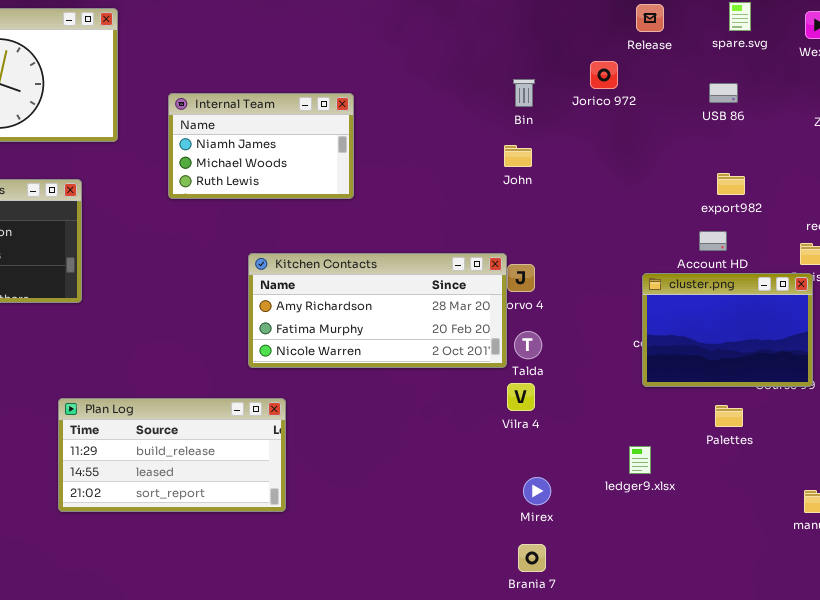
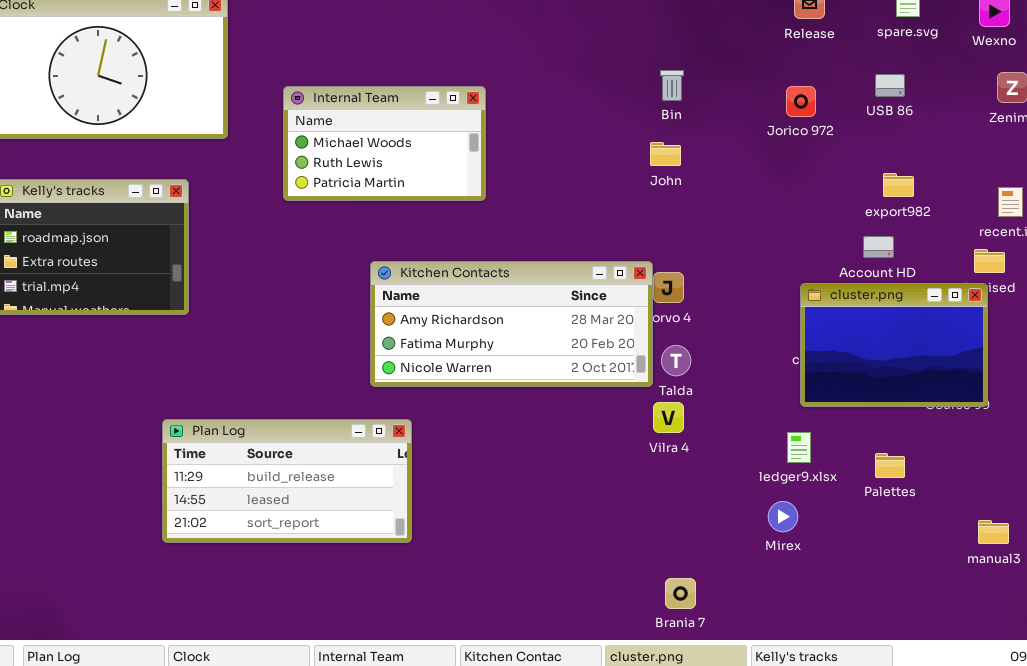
Jorico 972: [590,61,618,89] -> [786,86,816,117], moved
Internal Team: [168,93,354,199] -> [283,86,486,201], scrolled down 1 row
Palettes: [715,405,743,427] -> [875,453,905,478], moved
ledger9.xlsx: [629,446,651,474] -> [787,432,811,463], moved
Mirex: [523,477,551,505] -> [768,501,798,532], moved

